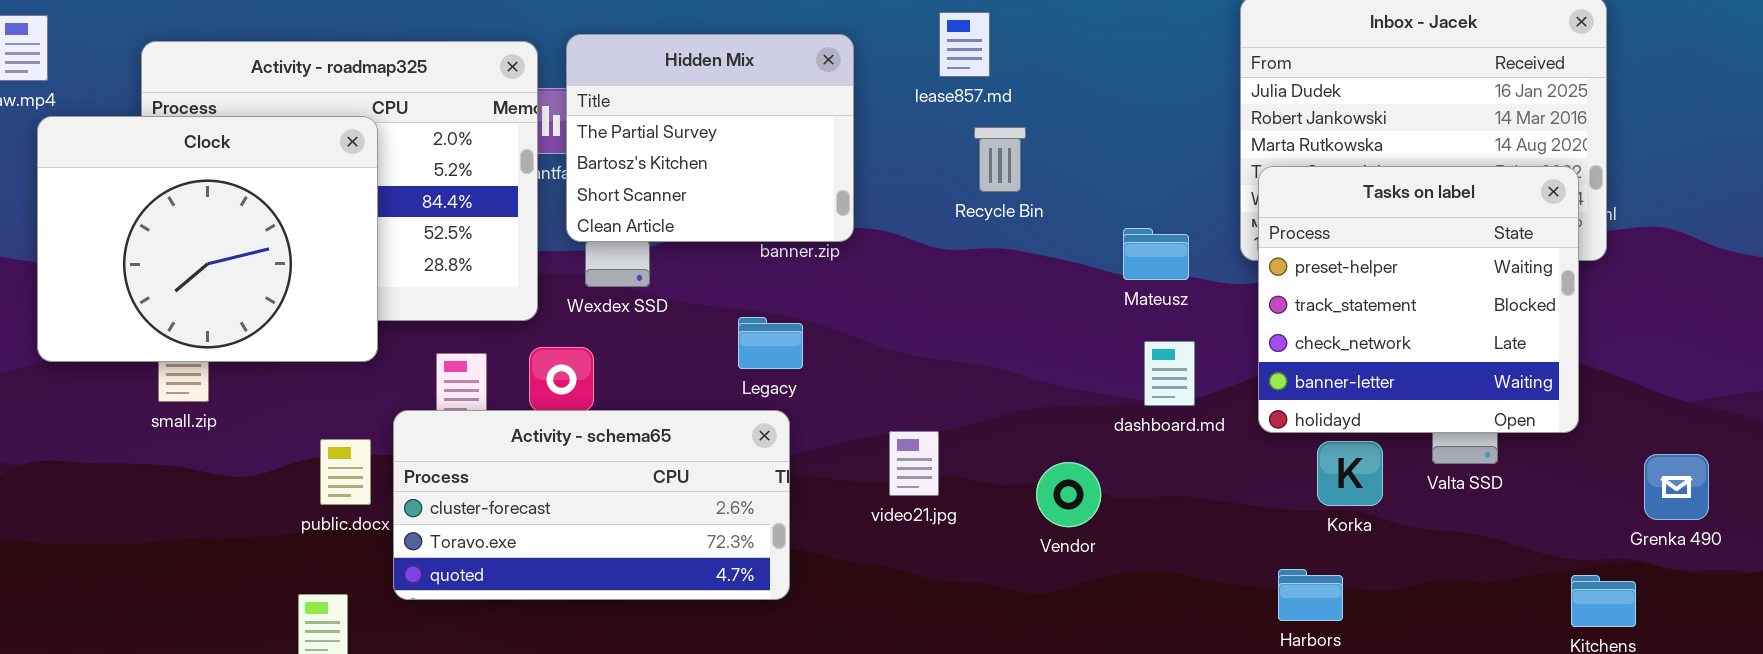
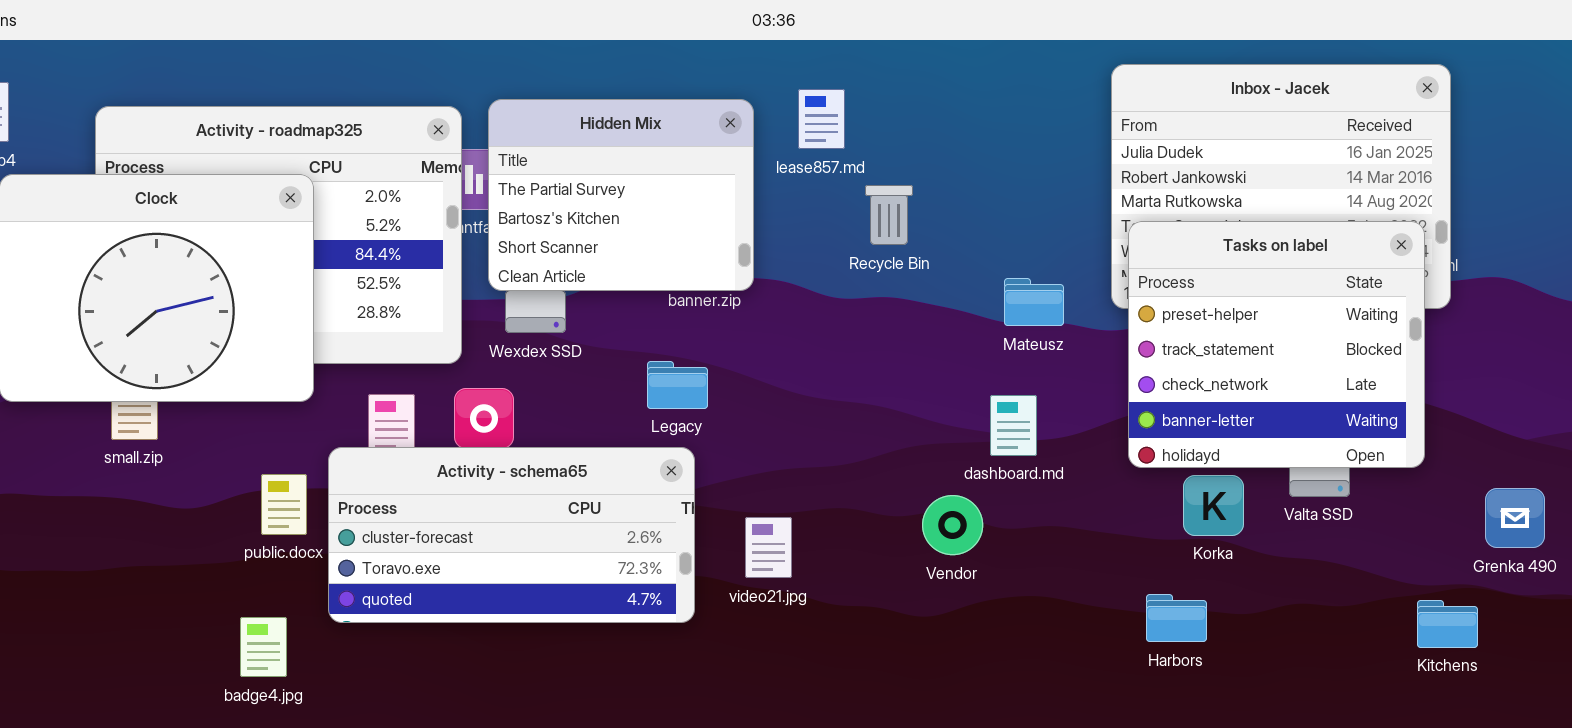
lease857.md: [939,12,990,77] -> [798,89,845,149], moved
dashboard.md: [1144,341,1195,406] -> [990,395,1037,456], moved
video21.jpg: [889,431,939,496] -> [745,517,792,578], moved

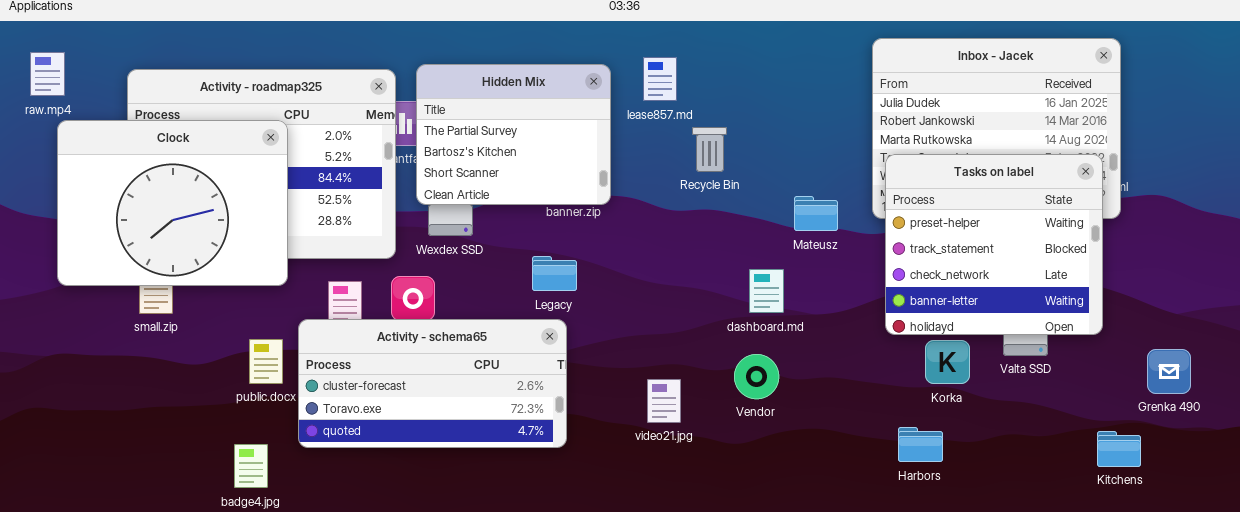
dashboard.md: [990,395,1037,456] -> [749,269,784,313], moved
video21.jpg: [745,517,792,578] -> [647,379,681,423], moved

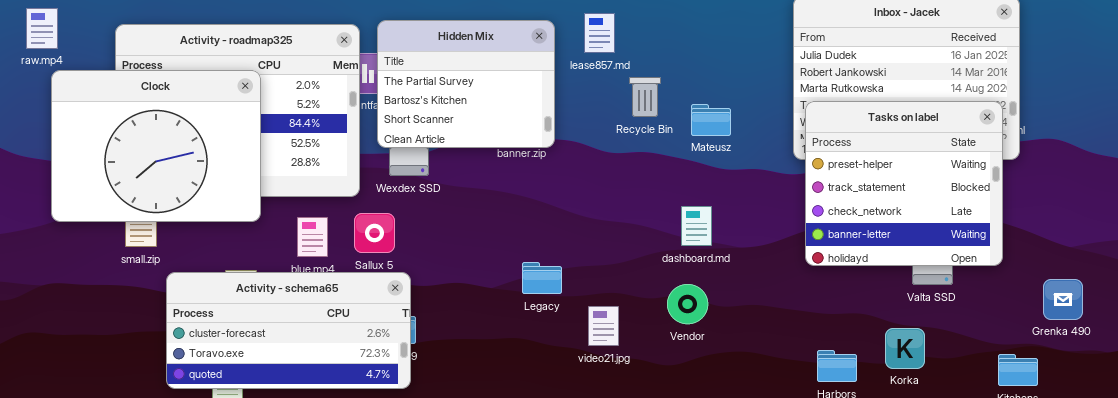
Mateusz: [794,196,838,231] -> [691,104,731,136], moved
Legacy: [532,256,577,291] -> [522,262,562,294], moved
Activity - schema65: [298,319,567,448] -> [166,272,411,389], moved
Korka: [925,340,970,384] -> [885,328,925,369], moved

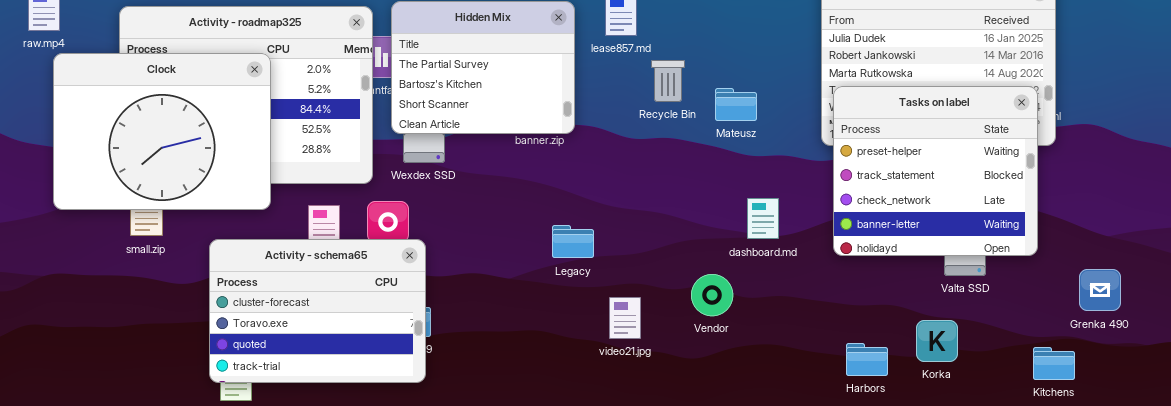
dashboard.md: [681,206,712,246] -> [747,198,779,239], moved
Legacy: [522,262,562,294] -> [552,225,594,258], moved
Activity - schema65: [166,272,411,389] -> [209,239,426,383], resized

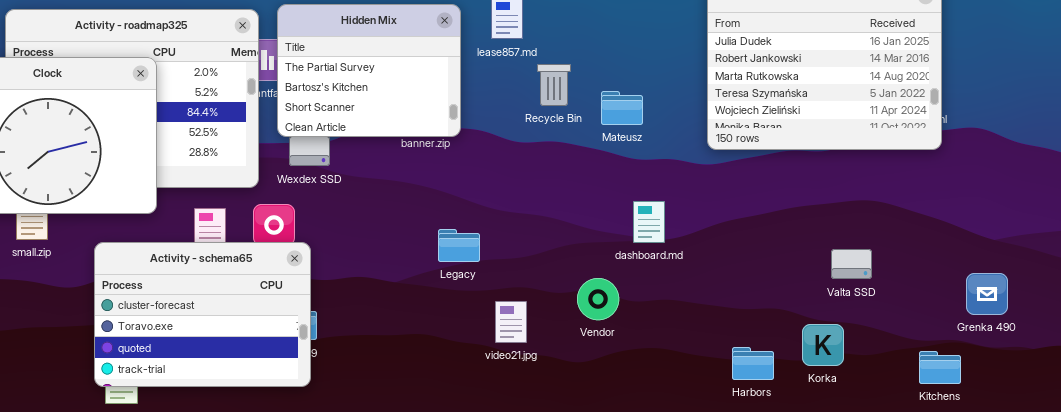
Tasks on label: [833,86,1038,256] -> none, closed

